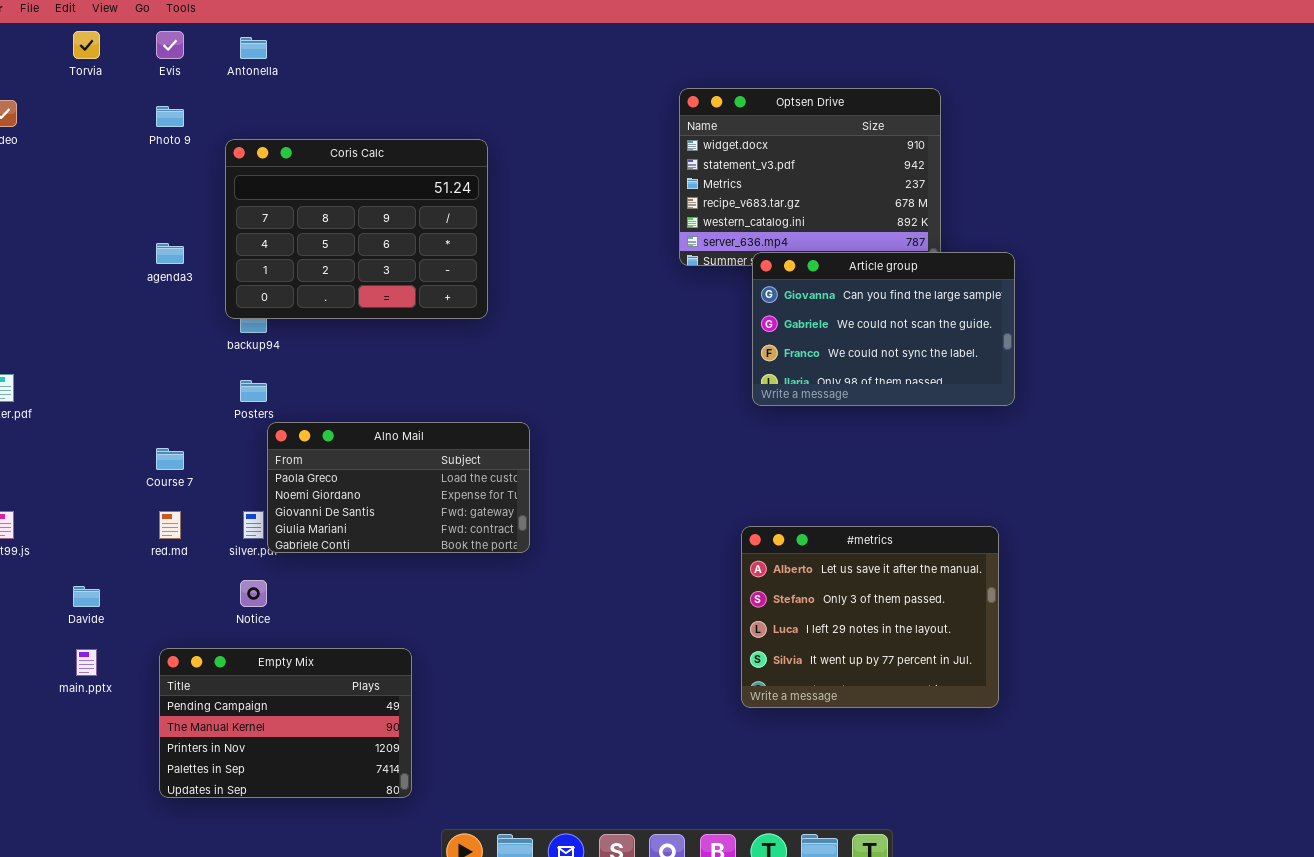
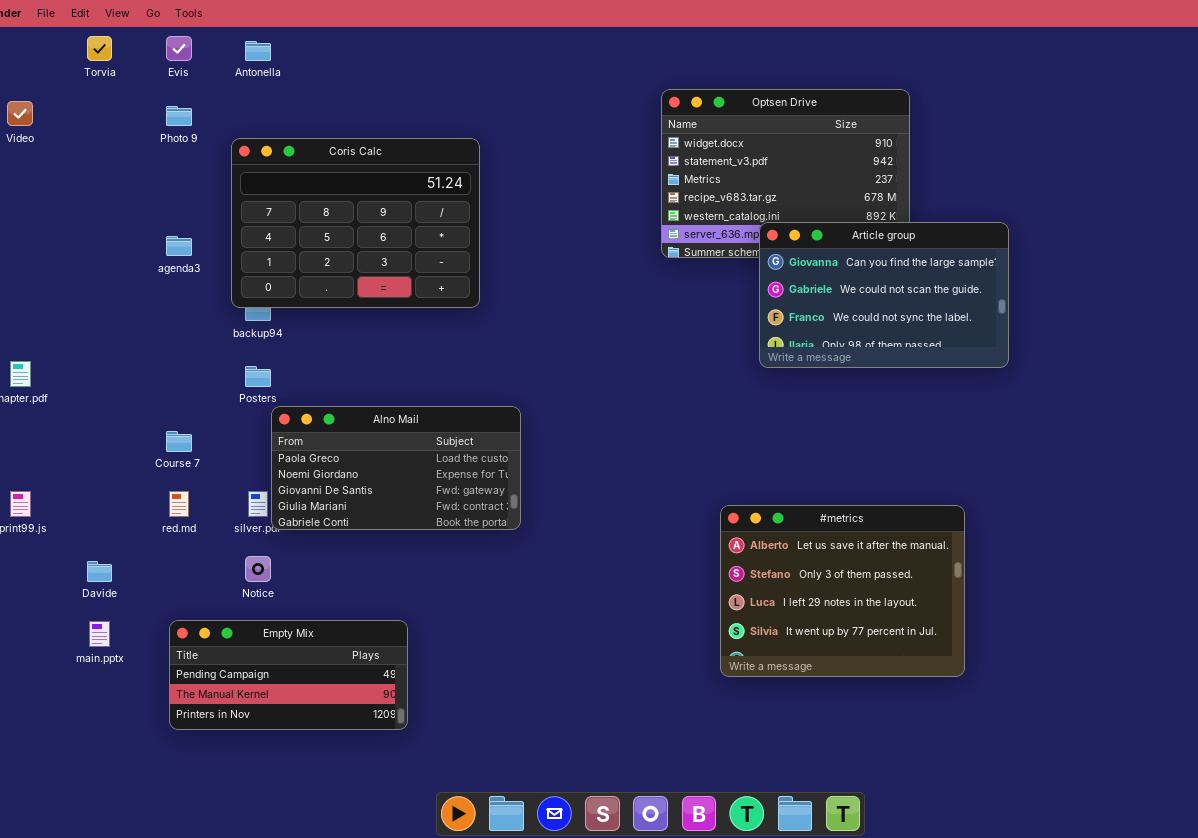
Article group: [752,252,1015,406] -> [759,222,1009,368], moved
Empty Mix: [159,648,412,798] -> [169,620,408,730], resized

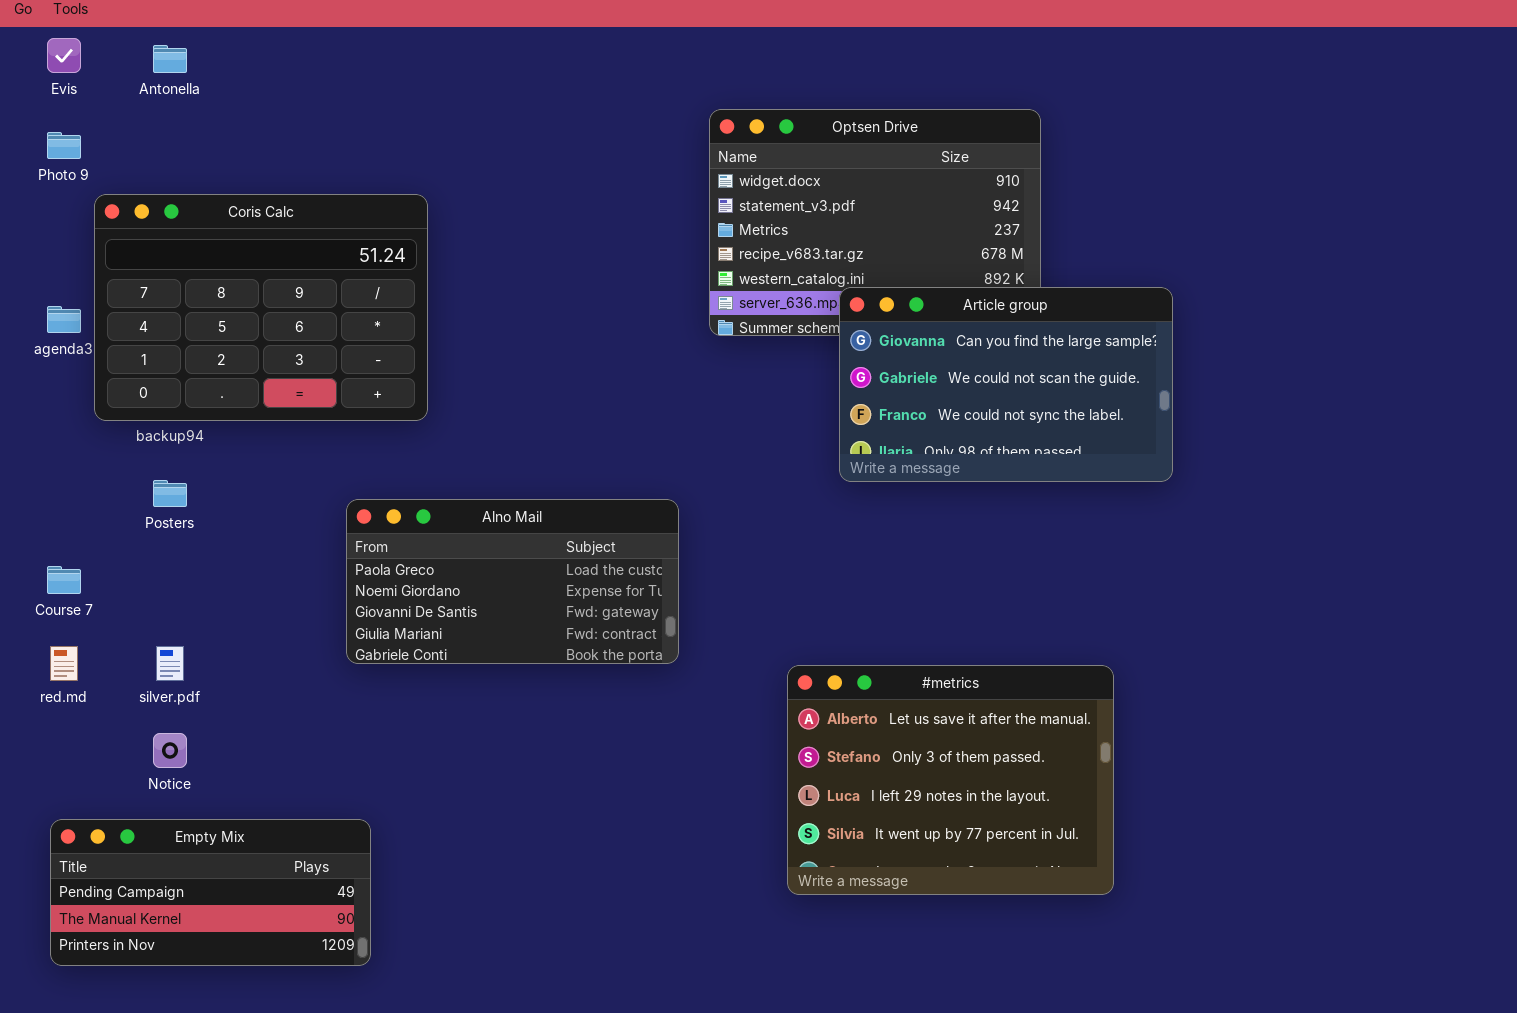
Coris Calc: [231,138,480,308] -> [94,194,428,421], moved
Alno Mail: [271,406,521,530] -> [346,499,679,664], moved

